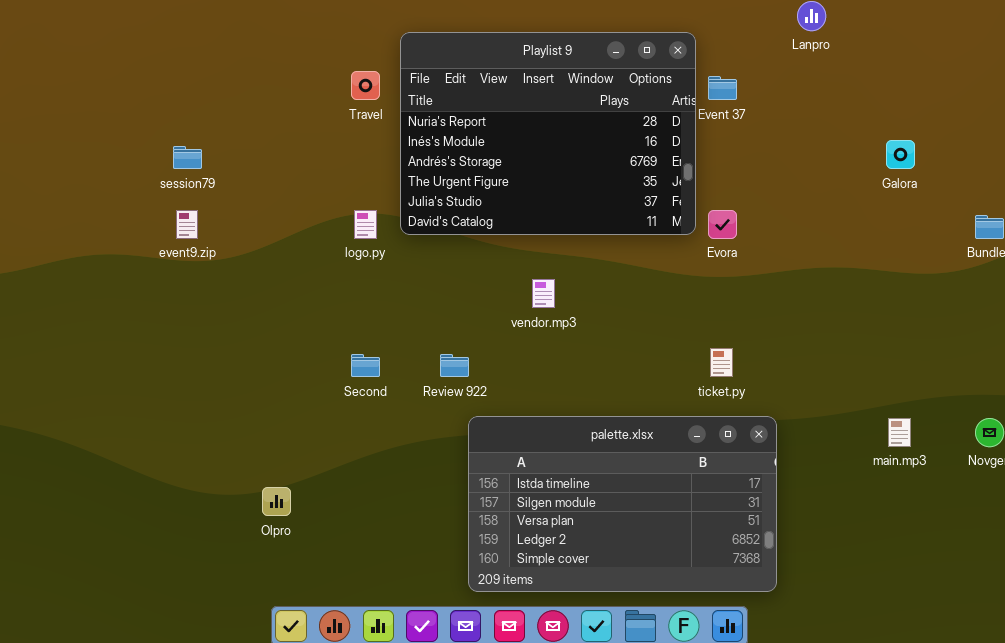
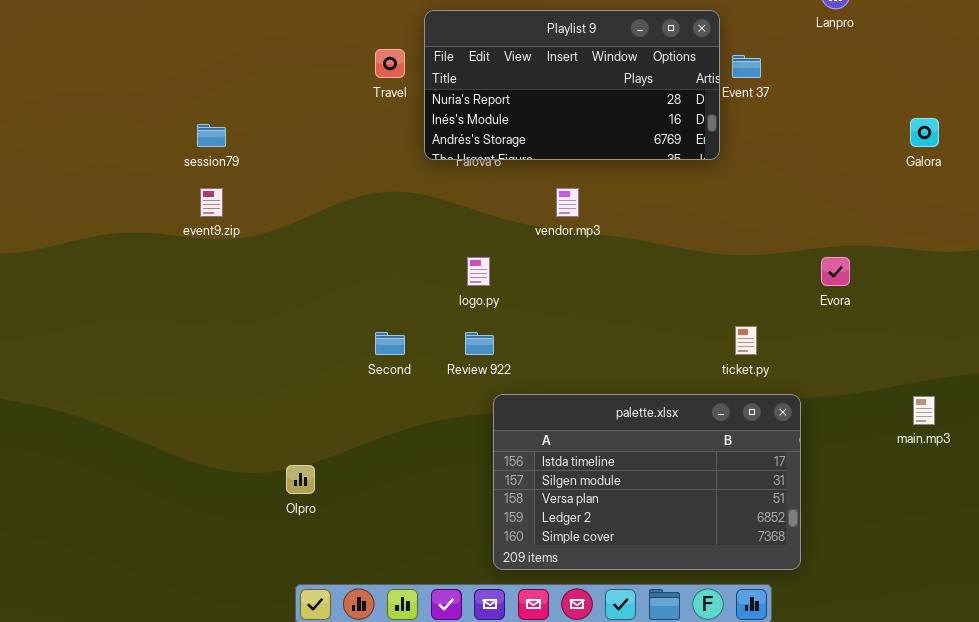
Playlist 9: [400,32,696,235] -> [424,10,720,160], resized
logo.py: [354,210,377,239] -> [467,257,490,286], moved
Evora: [708,210,737,239] -> [821,257,850,286], moved
vendor.mp3: [532,279,555,308] -> [556,188,579,217], moved

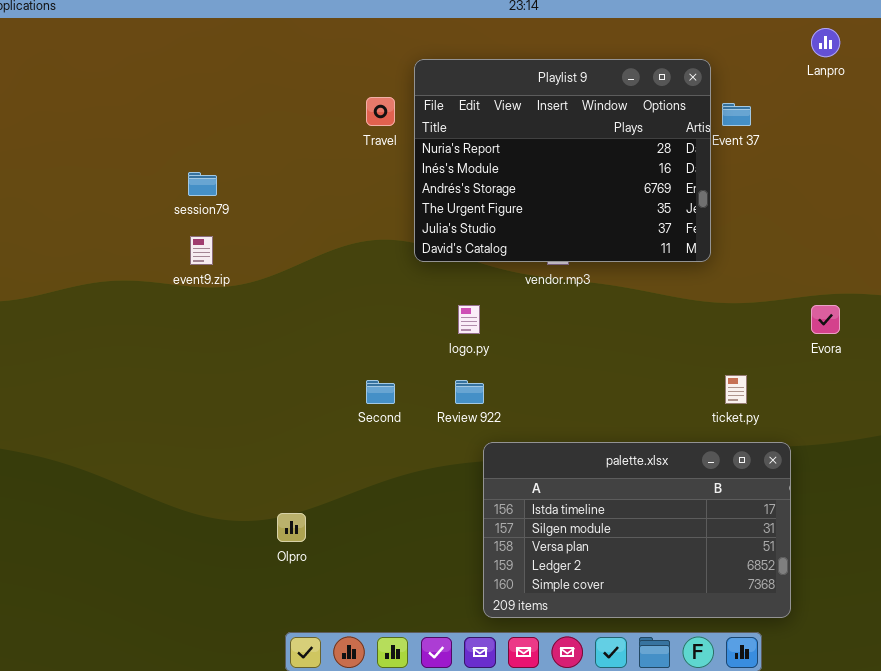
Playlist 9: [424,10,720,160] -> [414,59,711,262], resized

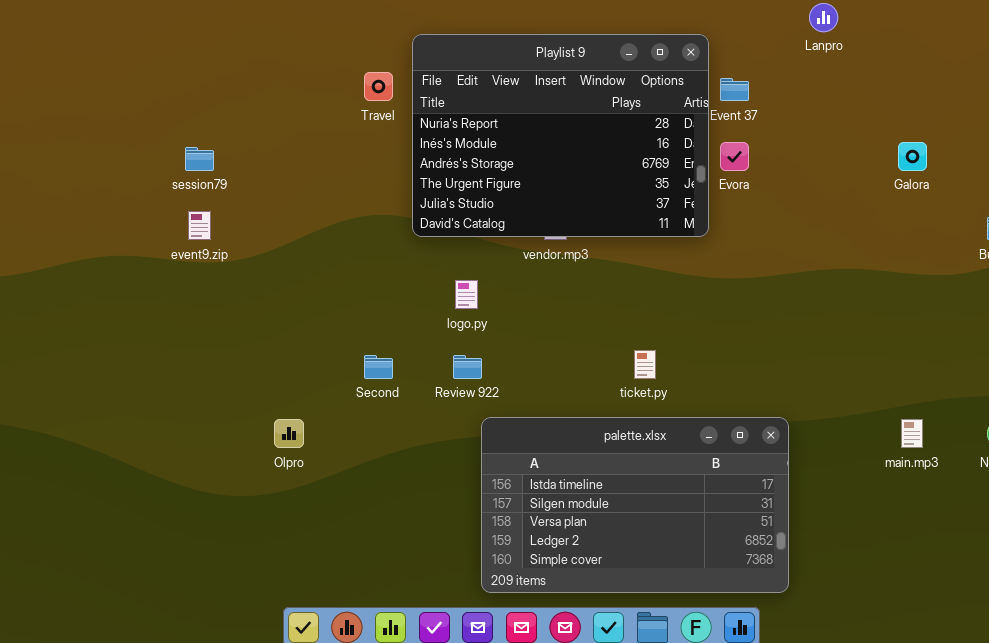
Evora: [811,305,840,334] -> [720,142,749,171], moved
ticket.py: [725,375,747,404] -> [634,350,656,379], moved
Olpro: [277,513,306,542] -> [274,419,304,448], moved

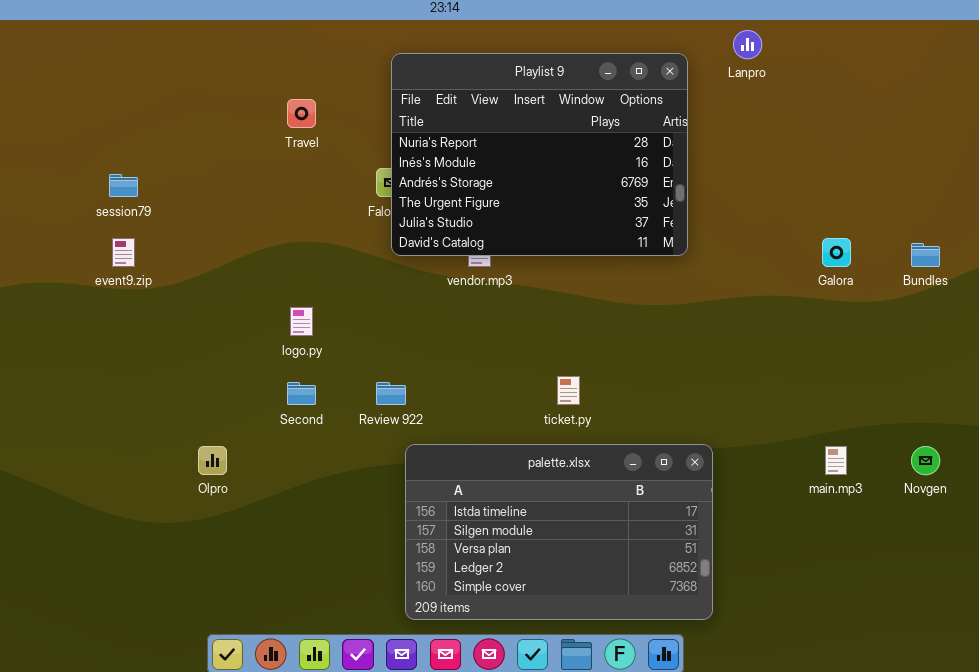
Playlist 9: [412,34,709,237] -> [391,53,688,256], moved
Galora: [898,142,927,171] -> [822,238,851,267], moved
logo.py: [455,280,478,309] -> [290,307,313,336], moved

